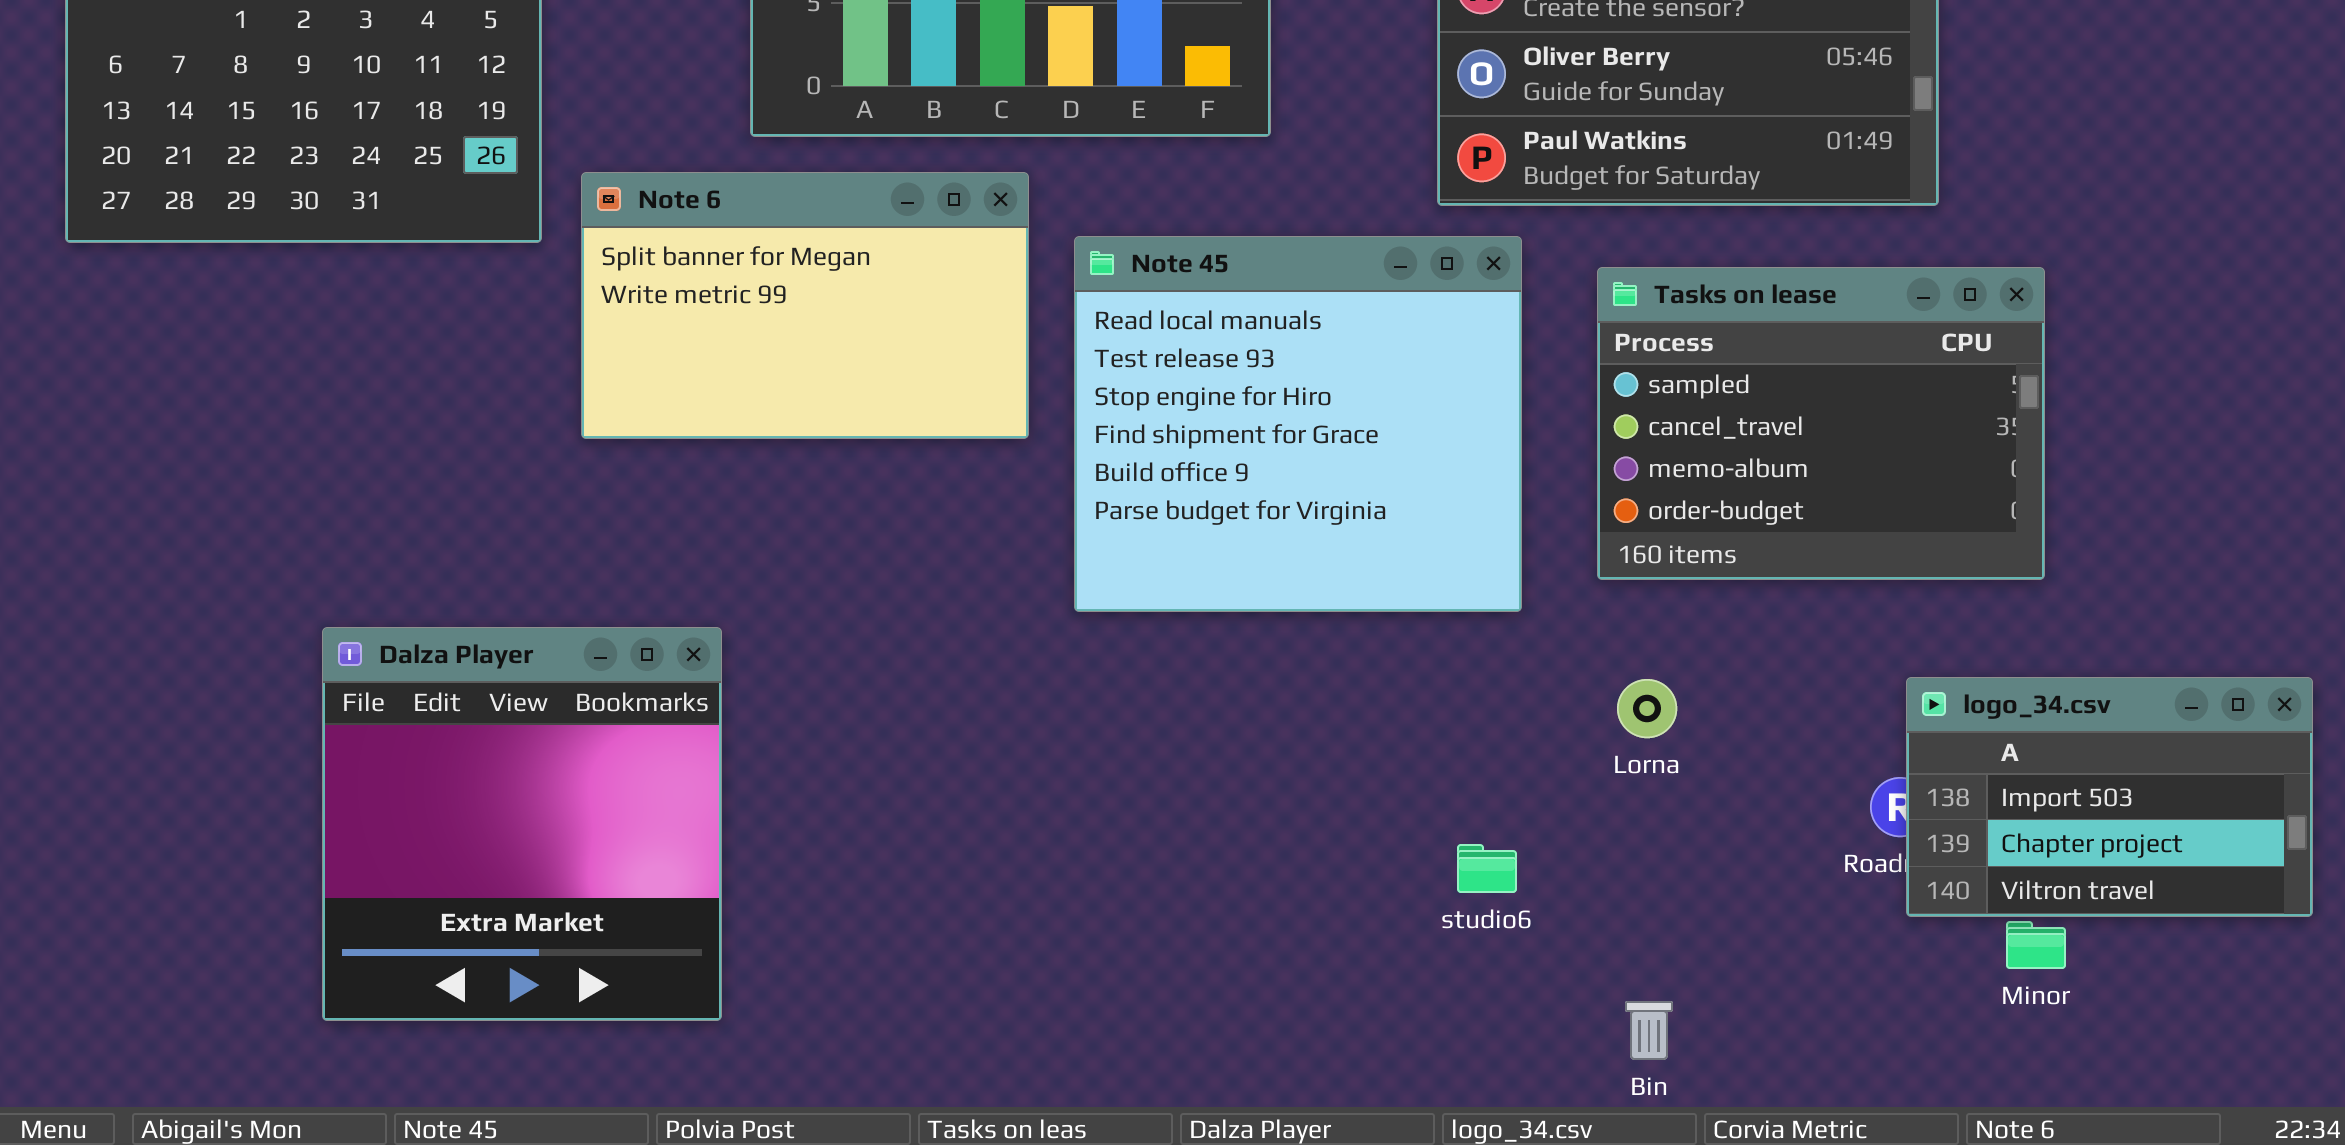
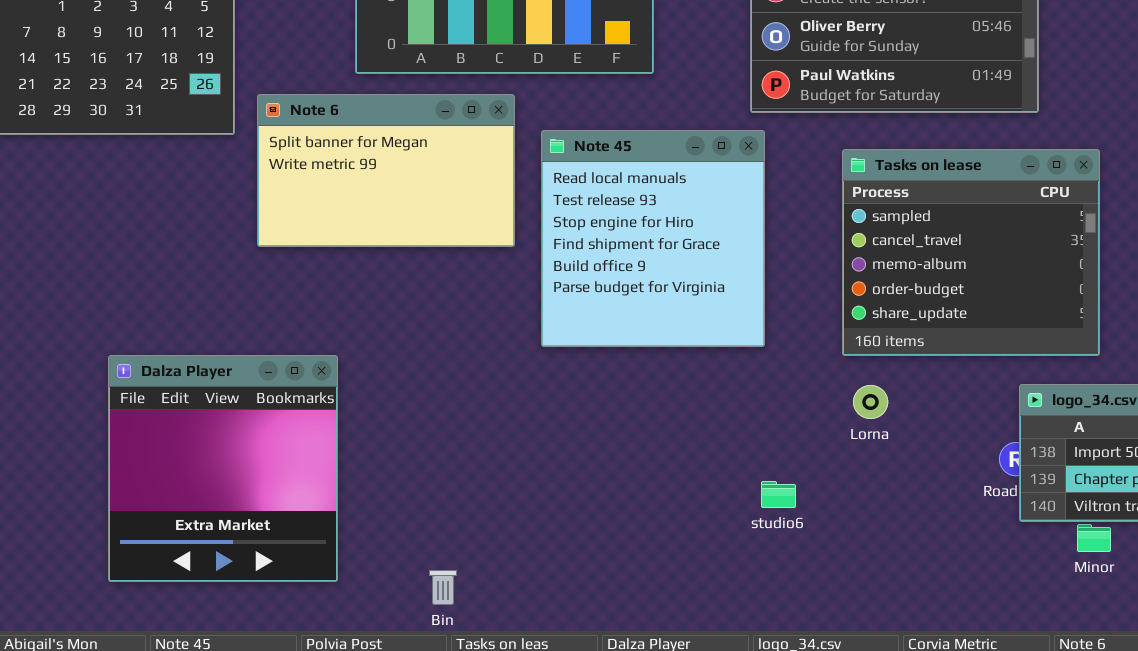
Note 45: [1074,236,1522,612] -> [541,130,765,347], resized
Tasks on lease: [1597,267,2045,580] -> [842,149,1100,356], resized
Bin: [1625,1001,1673,1060] -> [429,570,457,605], moved

